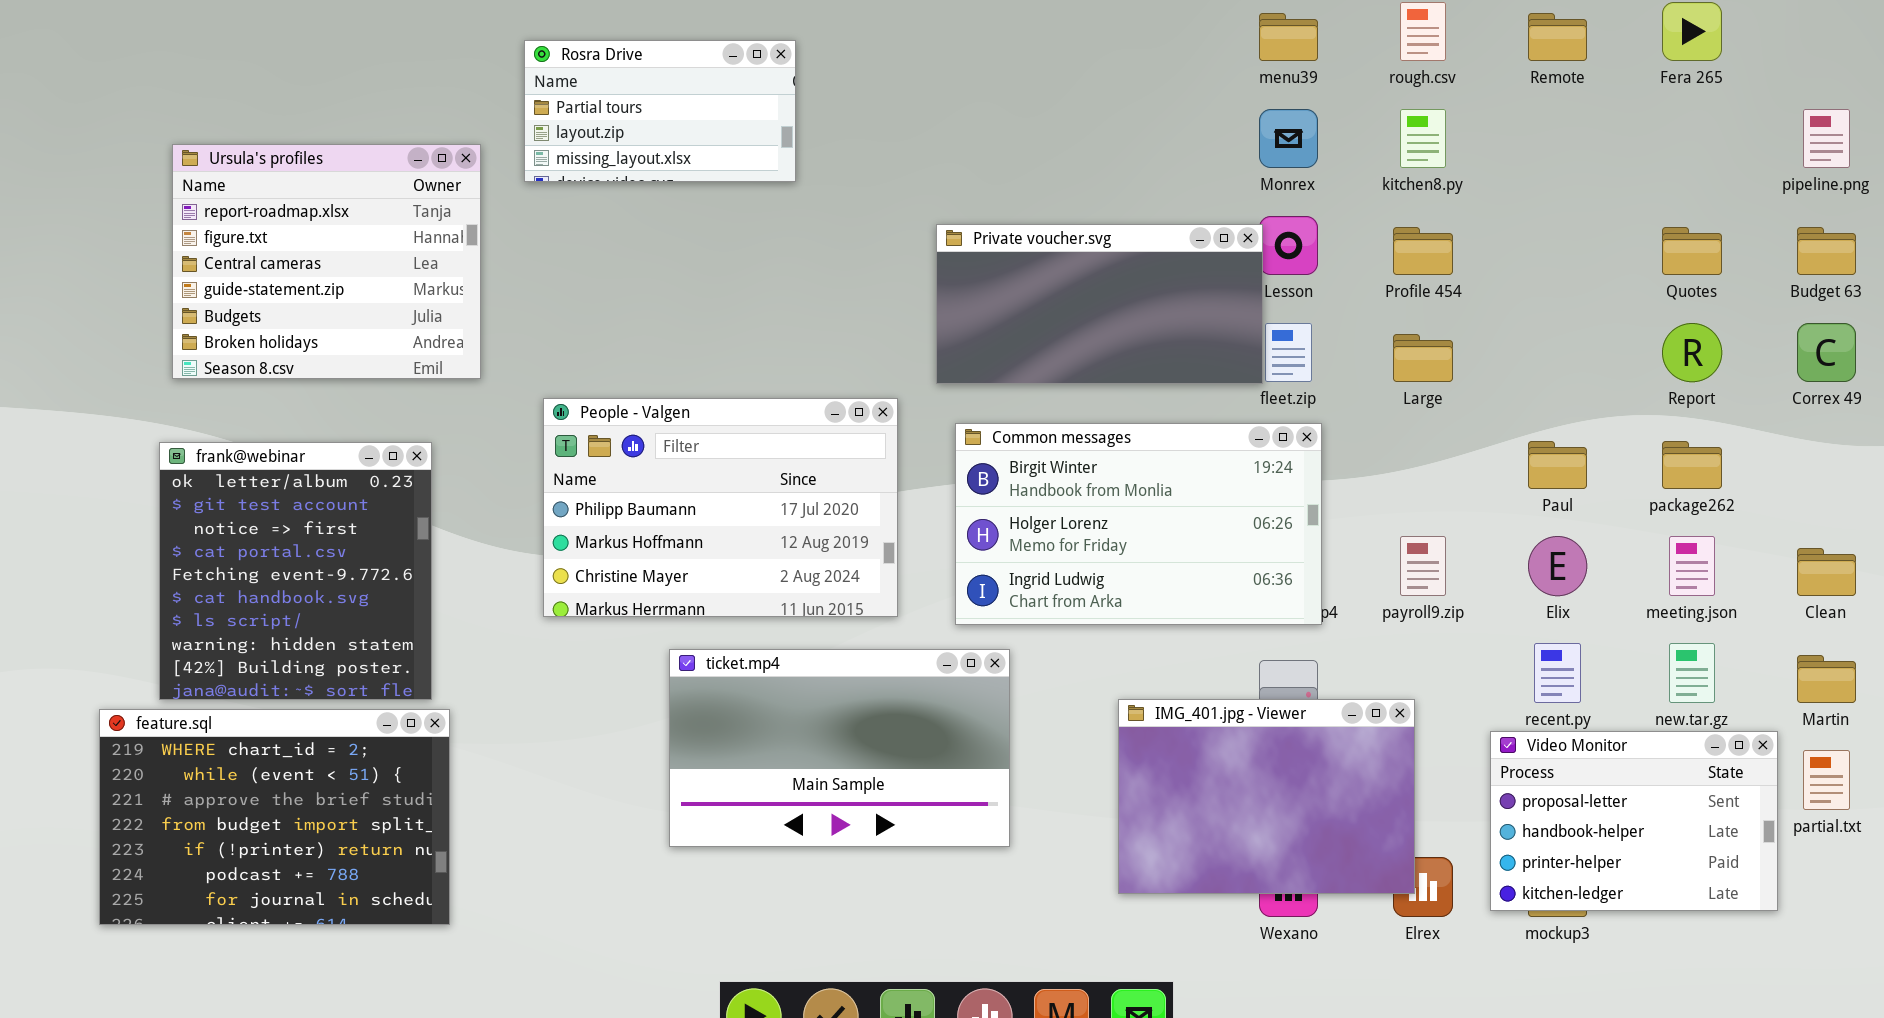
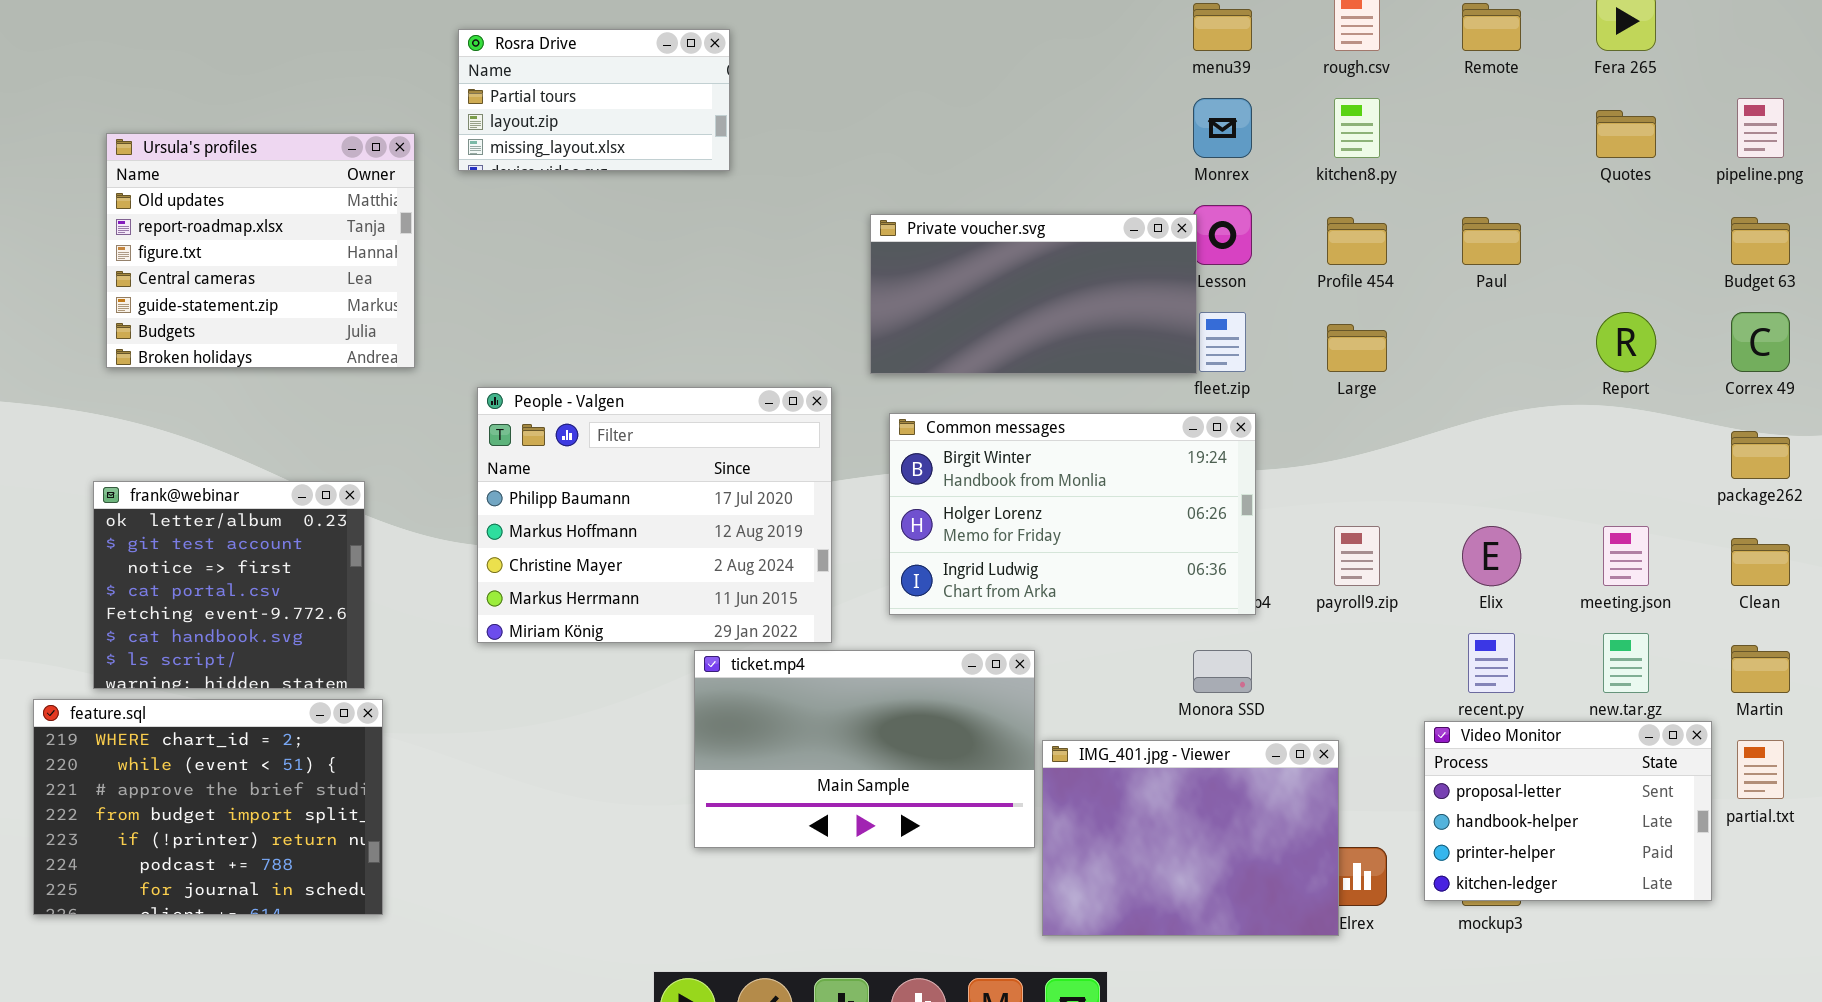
Ursula's profiles: [172,144,481,379] -> [106,133,415,368], scrolled up 1 row
Quotes: [1662,227,1722,275] -> [1596,110,1656,158], moved
People - Valgen: [543,398,898,617] -> [477,387,832,643], resized
Paul: [1528,441,1587,489] -> [1462,217,1521,265], moved
package262: [1662,441,1722,489] -> [1731,431,1790,479], moved
frank@webinar: [159,442,432,700] -> [93,481,365,689], resized
ticket.mp4: [669,649,1010,847] -> [694,650,1035,848], moved
IMG_401.jpg - Viewer: [1118,699,1415,894] -> [1042,740,1339,936], moved

